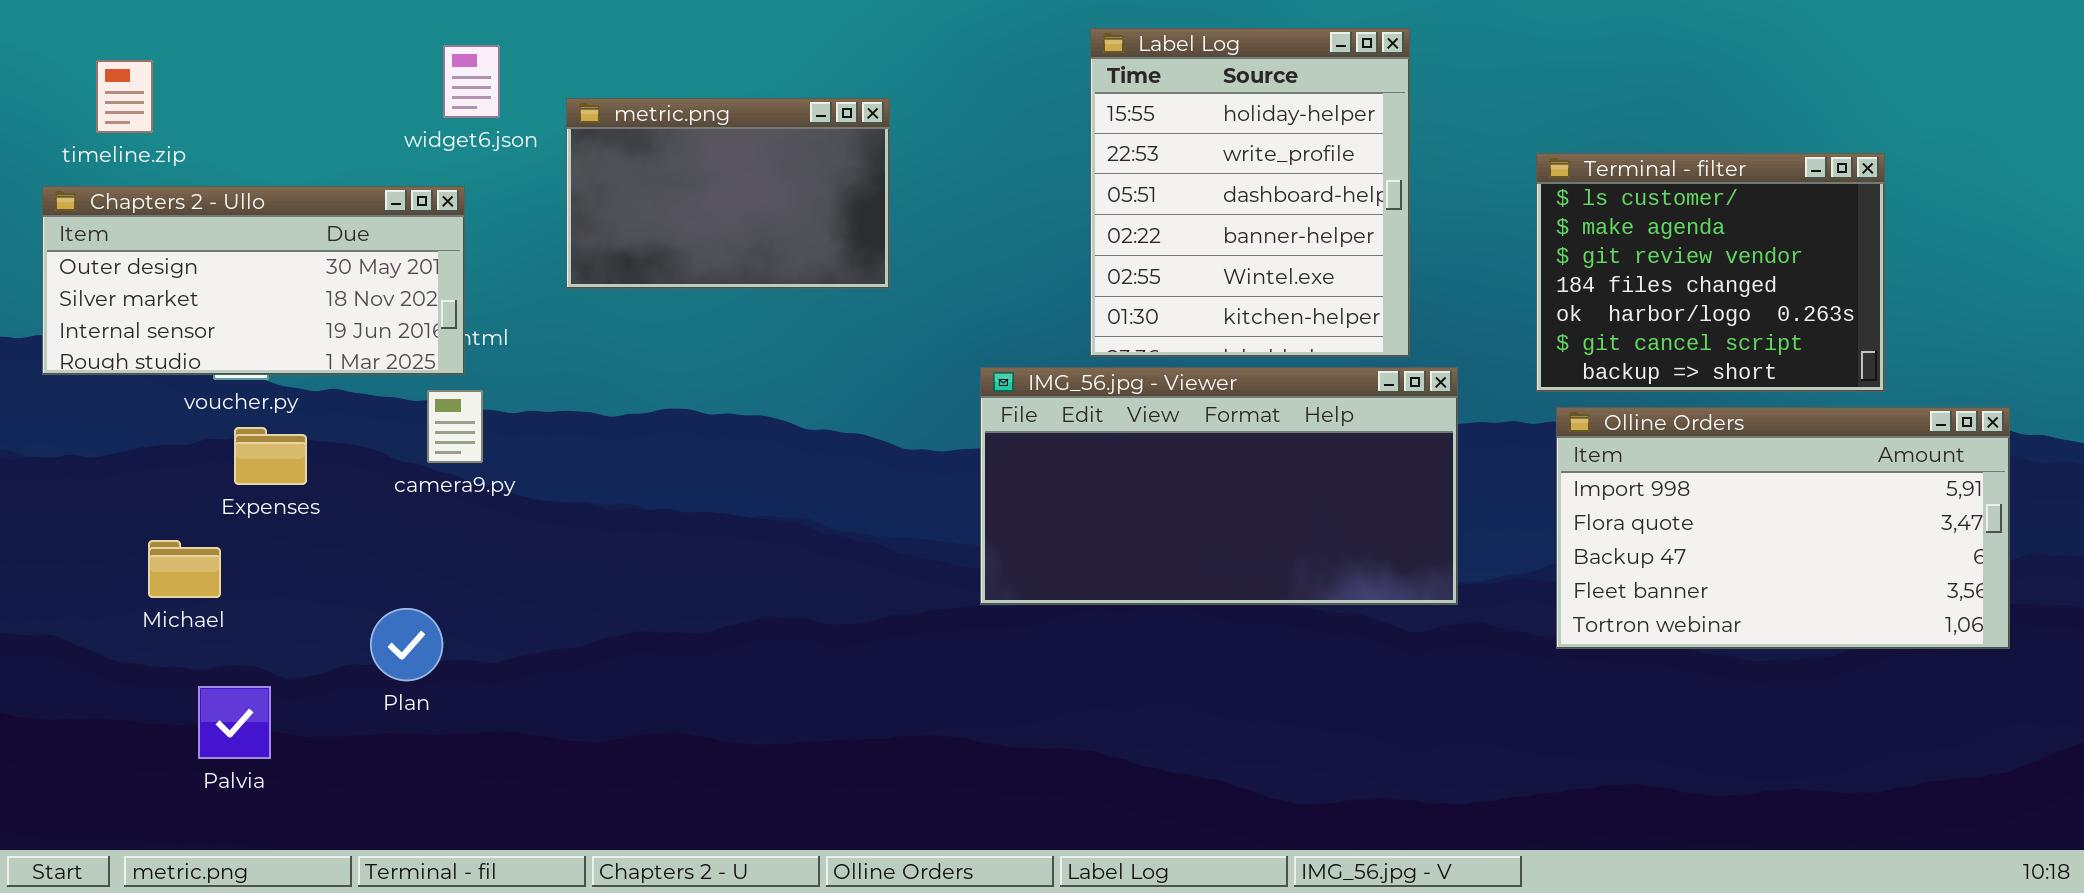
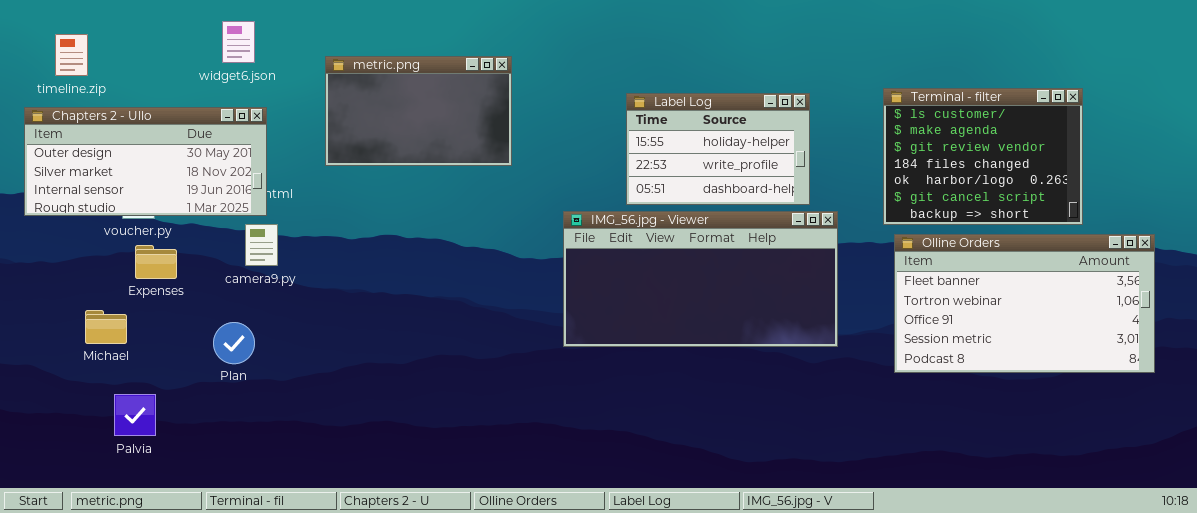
Label Log: [1090,28,1410,357] -> [626,93,810,205], resized
widget6.json: [443,45,500,118] -> [222,21,255,63], moved
Olline Orders: [1556,407,2010,649] -> [894,234,1155,373], scrolled down 3 rows
Plan: [370,608,443,681] -> [213,322,255,364], moved

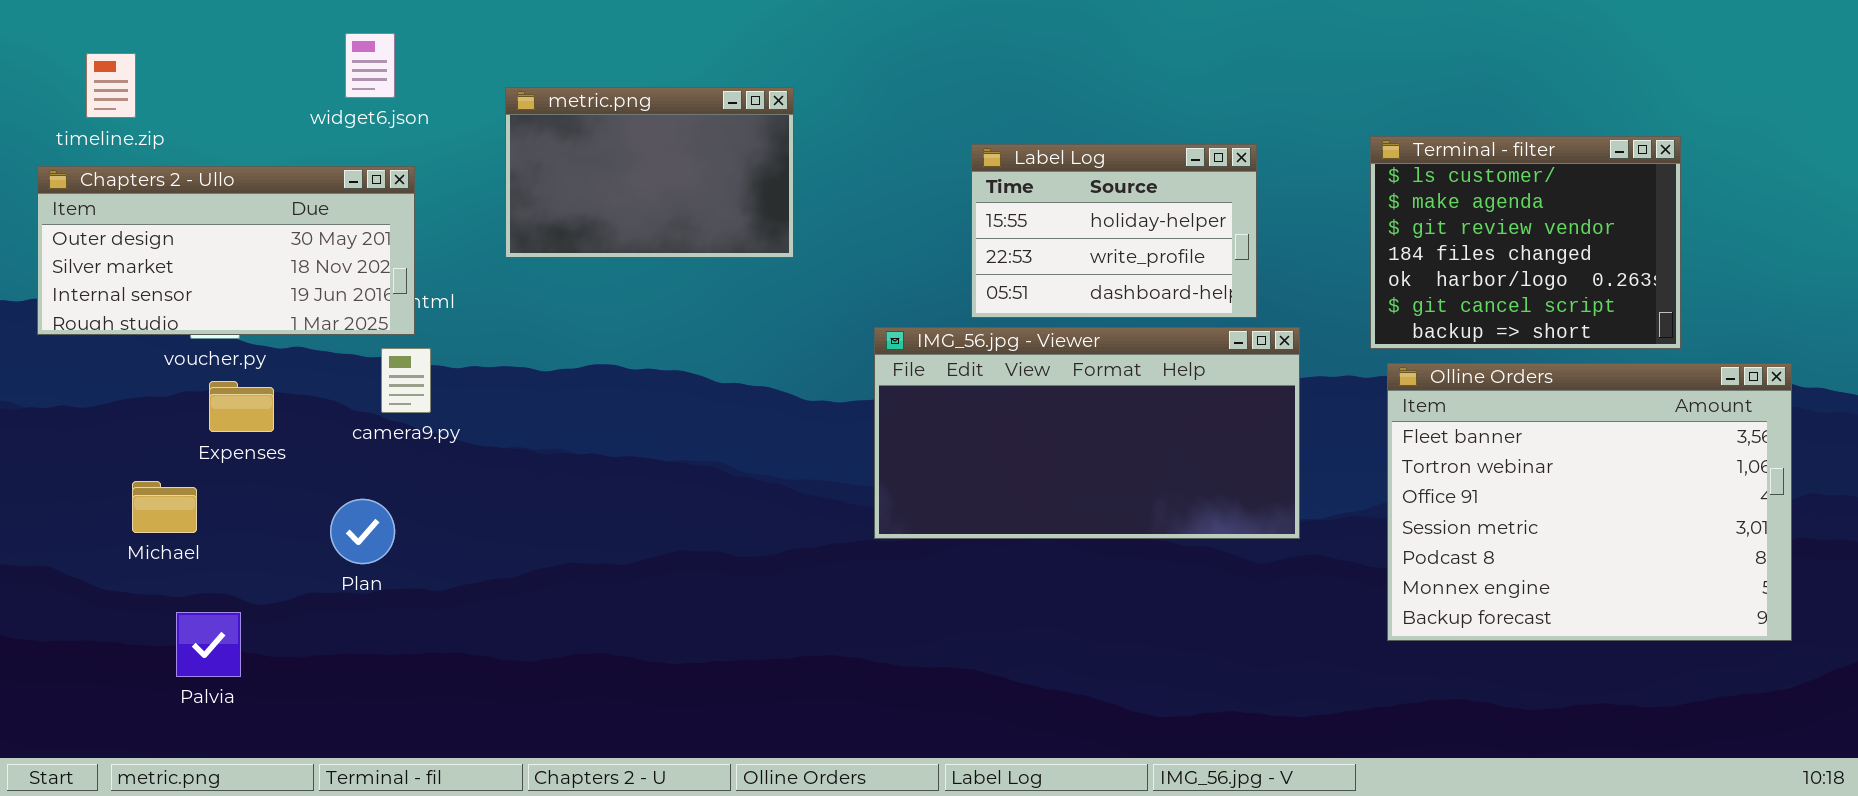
Olline Orders: [894,234,1155,373] -> [1387,363,1792,641], resized

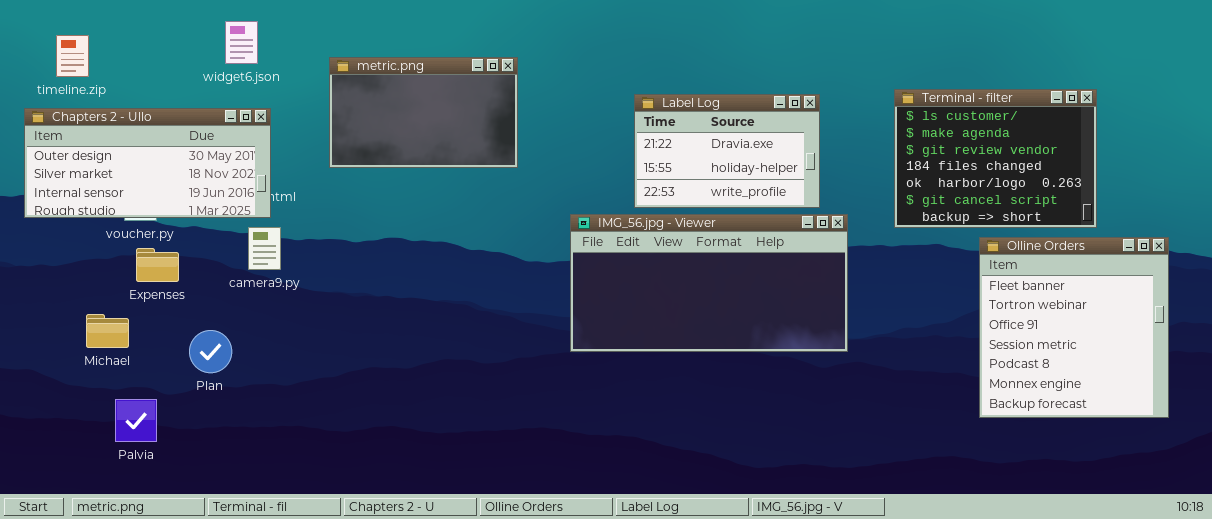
Label Log: [971,144,1257,318] -> [634,94,820,208], scrolled up 1 row
Olline Orders: [1387,363,1792,641] -> [979,237,1169,418], resized
Plan: [330,499,395,564] -> [189,330,232,373], moved

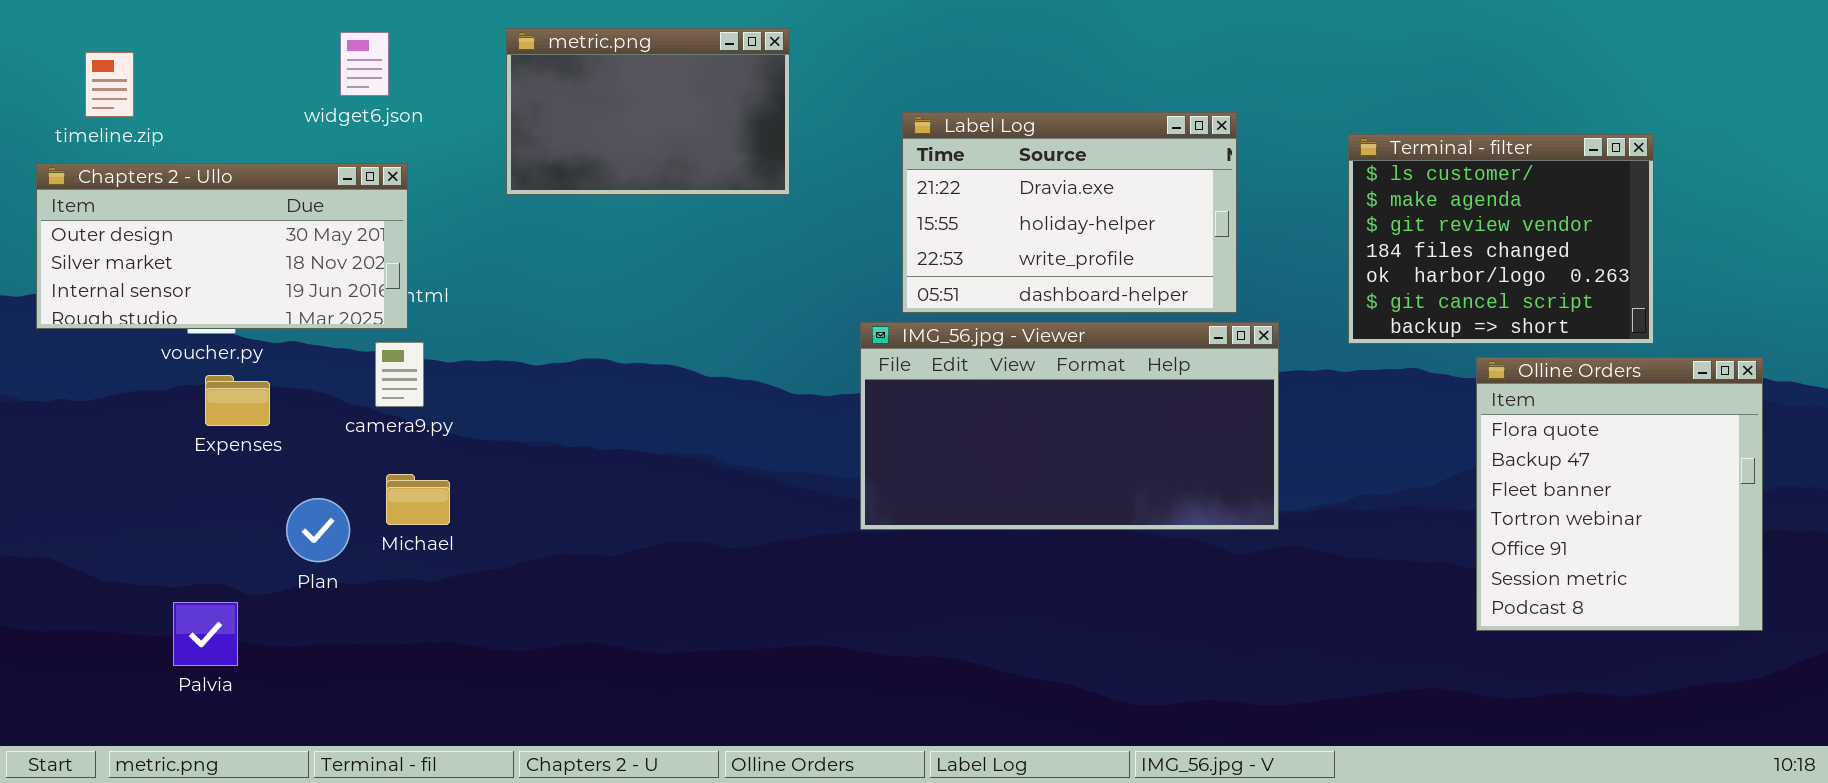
metric.png: [329,57,518,168] -> [506,28,790,195], moved
Label Log: [634,94,820,208] -> [902,112,1237,313], resized
Olline Orders: [979,237,1169,418] -> [1476,357,1763,631], scrolled up 2 rows
Michael: [86,314,129,348] -> [386,474,450,525], moved

